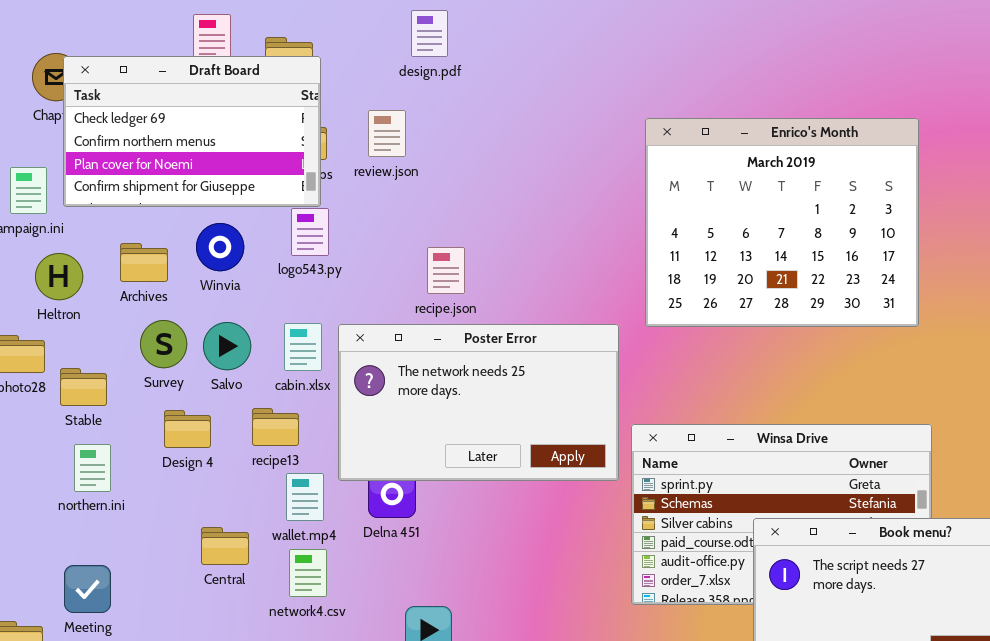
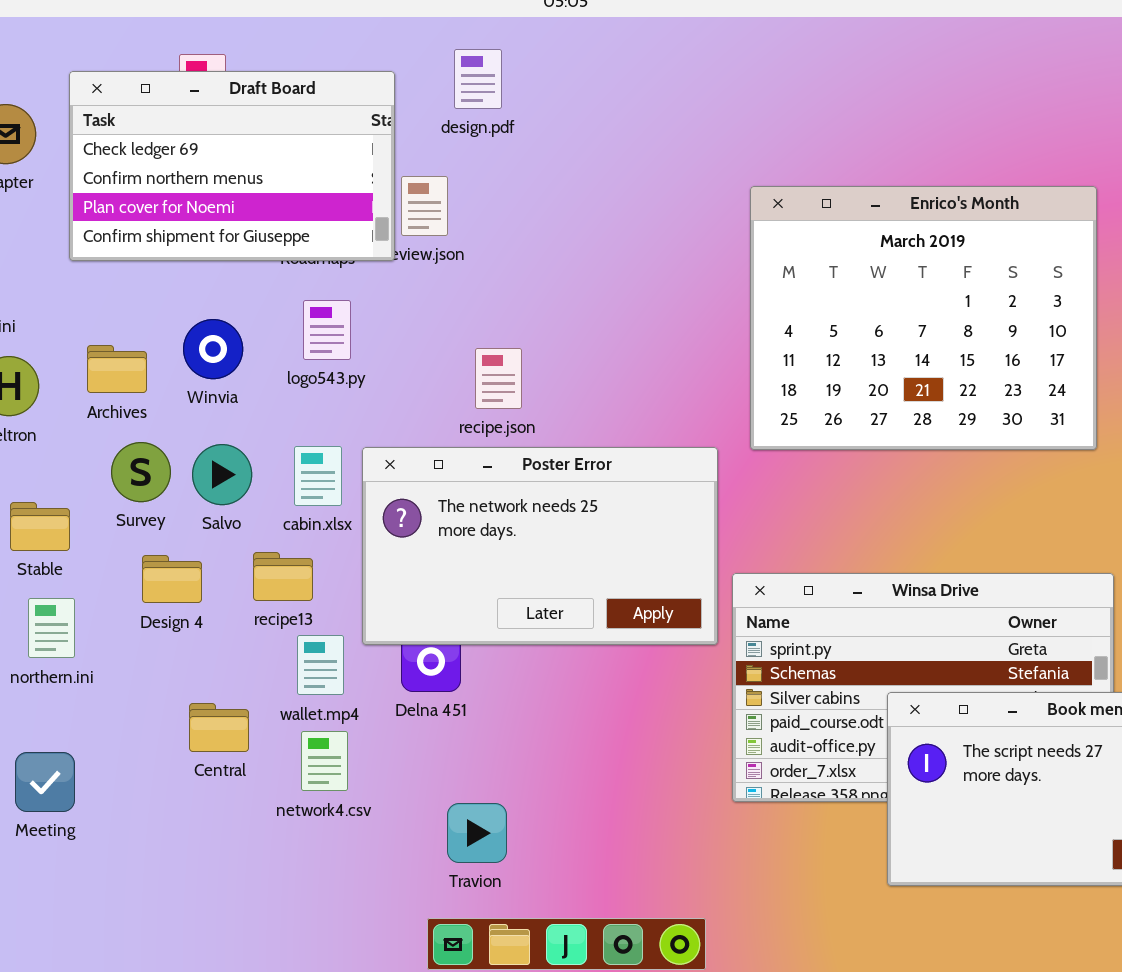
Draft Board: [63,56,321,207] -> [69,71,395,261], moved

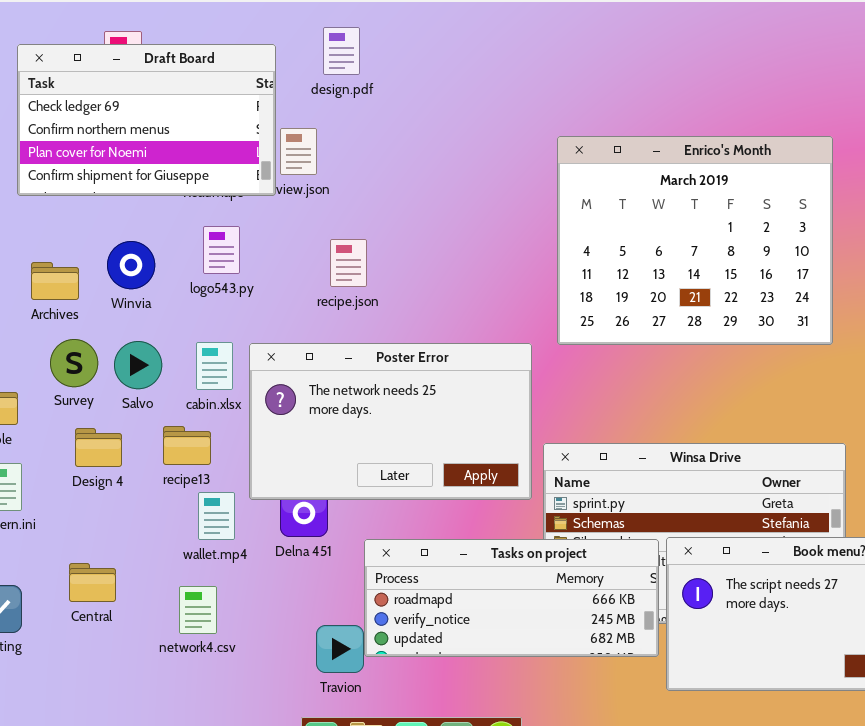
recipe.json: [475,348,522,409] -> [330,239,367,287], moved
Tasks on project: none -> [364,539,659,657], opened
Central: [189,703,249,752] -> [69,563,116,602], moved
network4.csv: [301,731,348,791] -> [179,586,217,634], moved

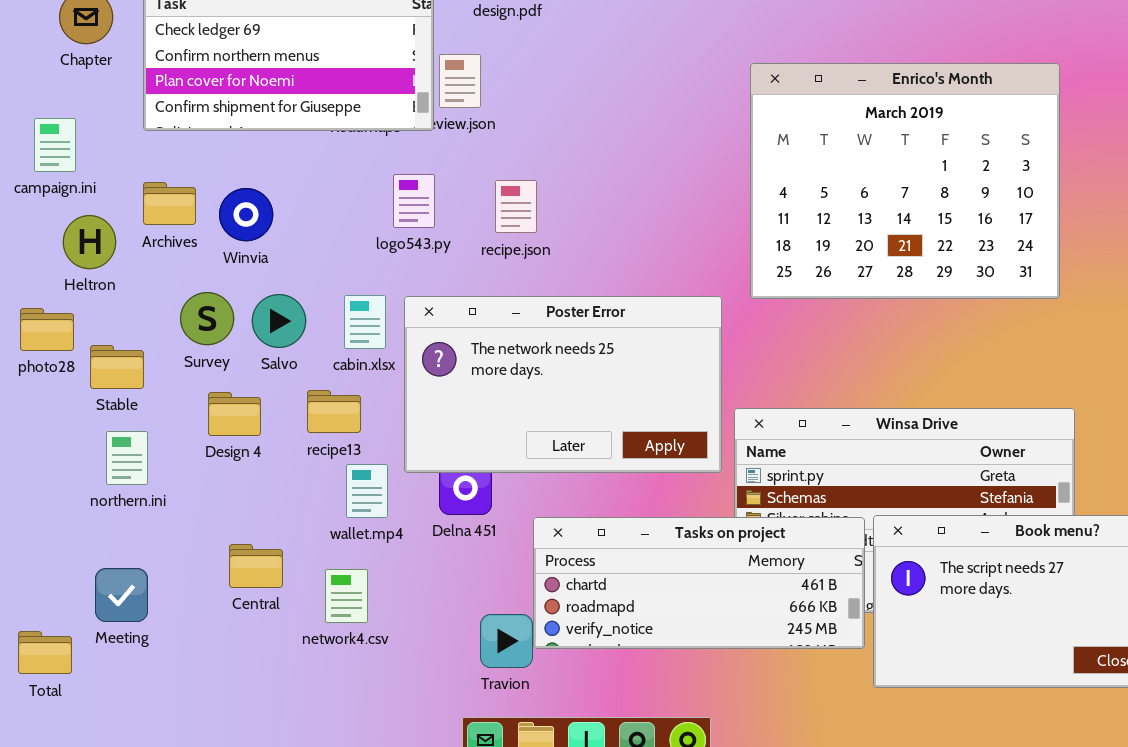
logo543.py: [203,226,240,274] -> [393,174,435,228], moved
Winvia: [107,241,155,289] -> [219,188,273,241], moved
Archives: [31,262,79,300] -> [143,182,196,225], moved
Tasks on project: [364,539,659,657] -> [533,517,865,649], scrolled up 1 row
Central: [69,563,116,602] -> [229,544,283,588], moved

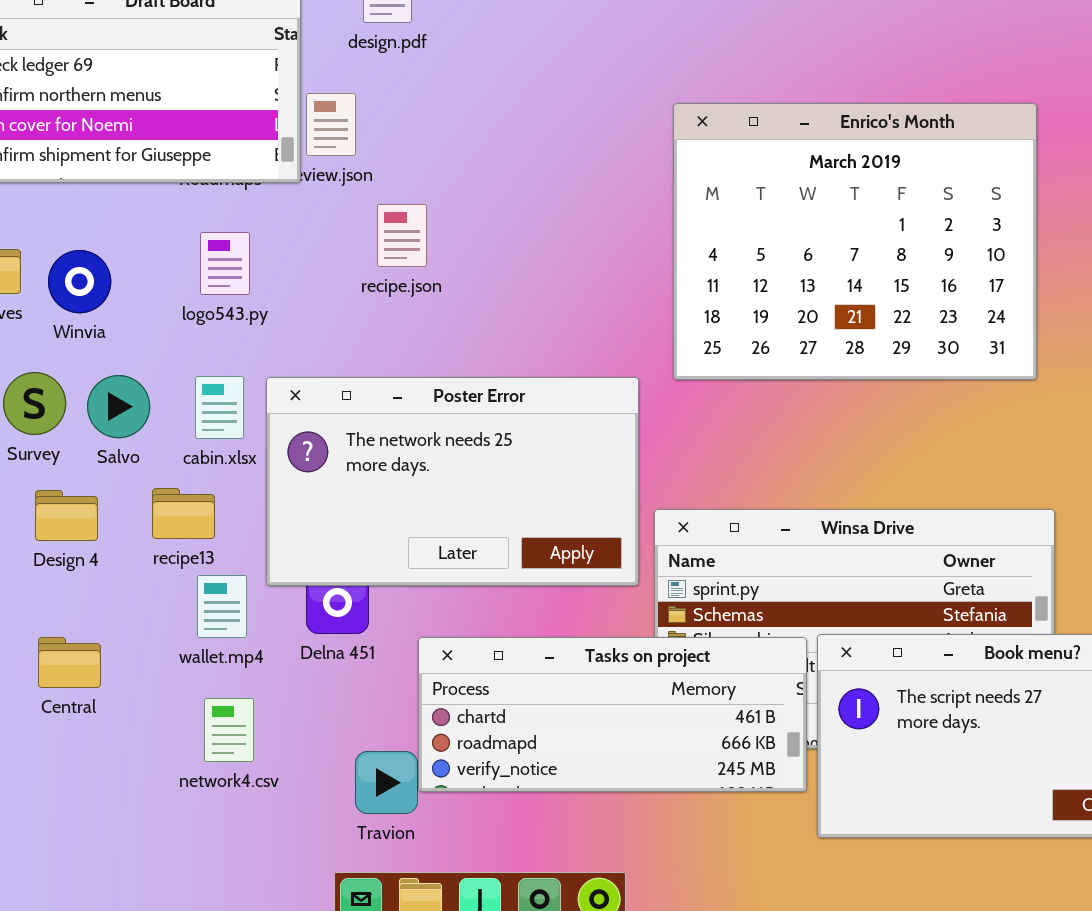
logo543.py: [393,174,435,228] -> [200,232,250,295], moved
recipe.json: [495,180,537,233] -> [377,204,427,267], moved
Central: [229,544,283,588] -> [38,637,101,688], moved
network4.csv: [325,569,368,623] -> [204,698,254,762], moved

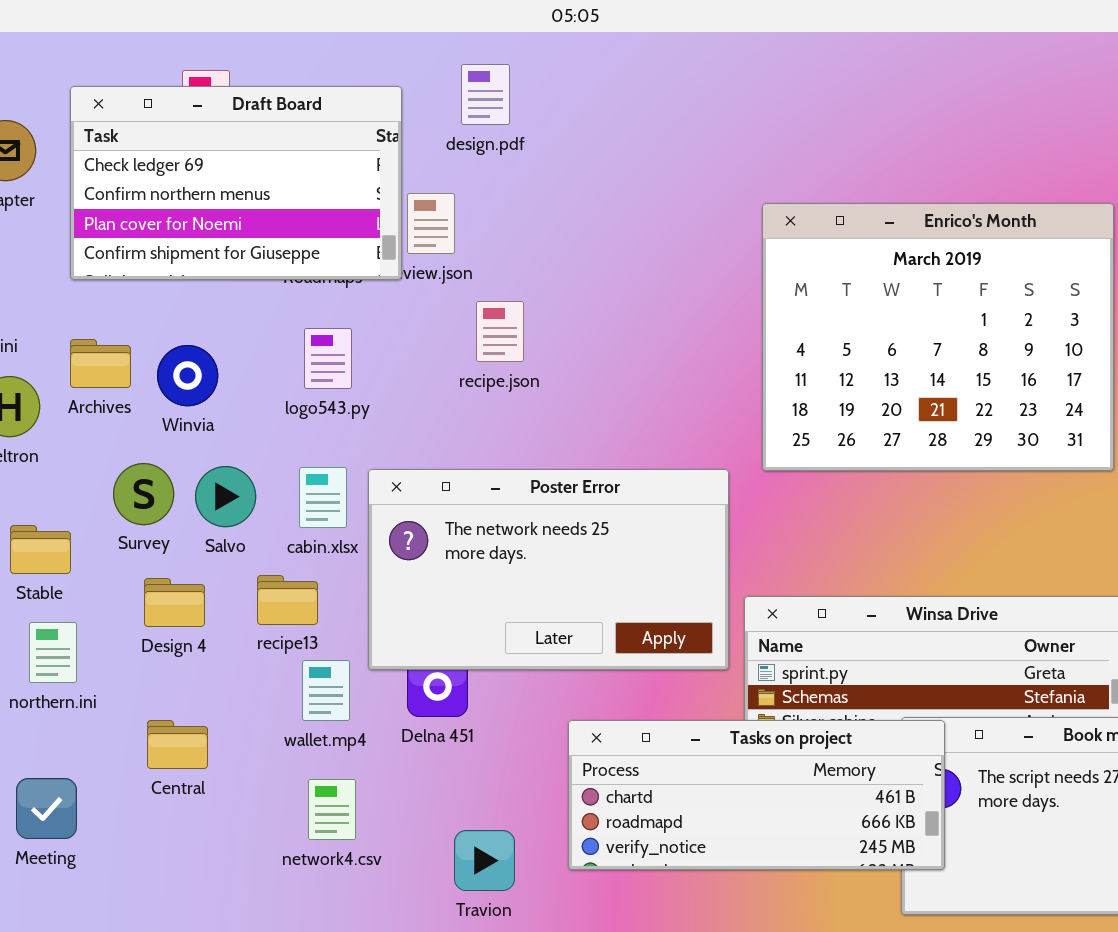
Tasks on project: [418,637,807,792] -> [568,720,945,870], moved

